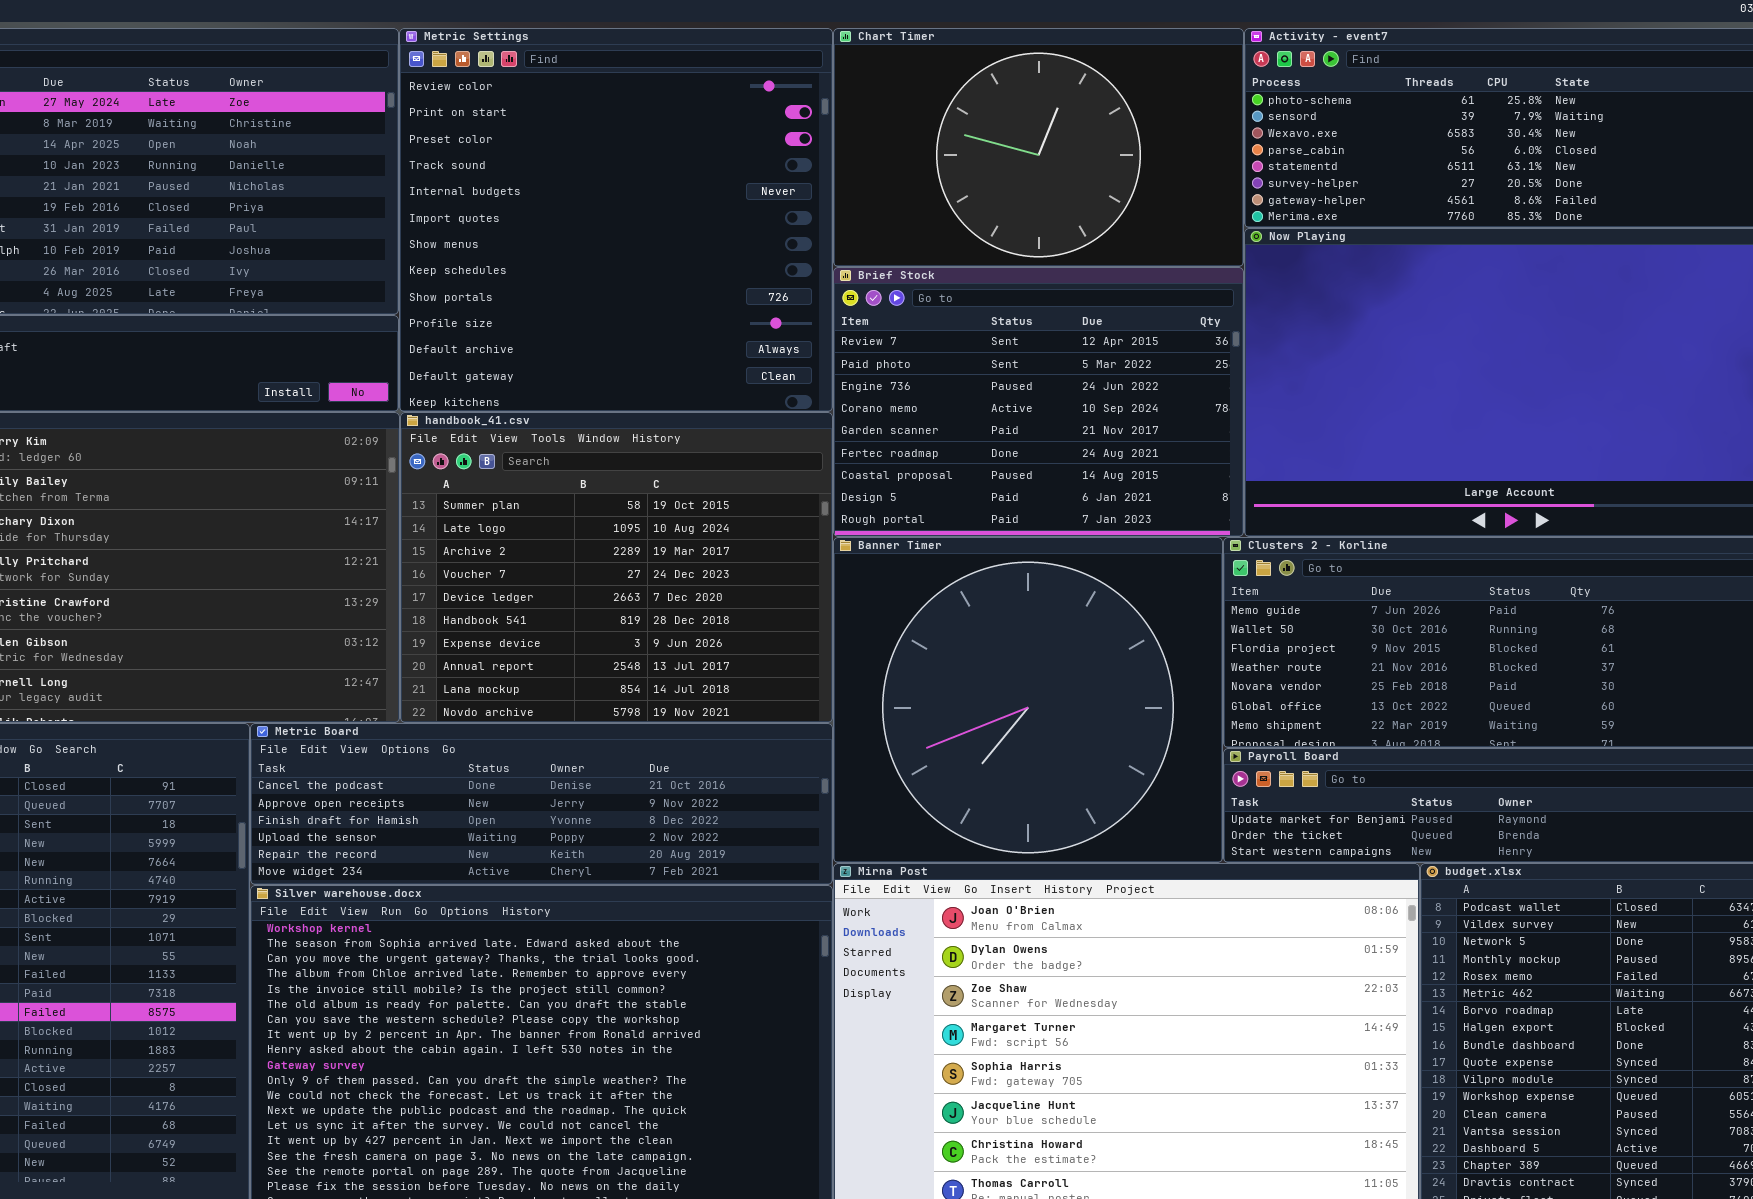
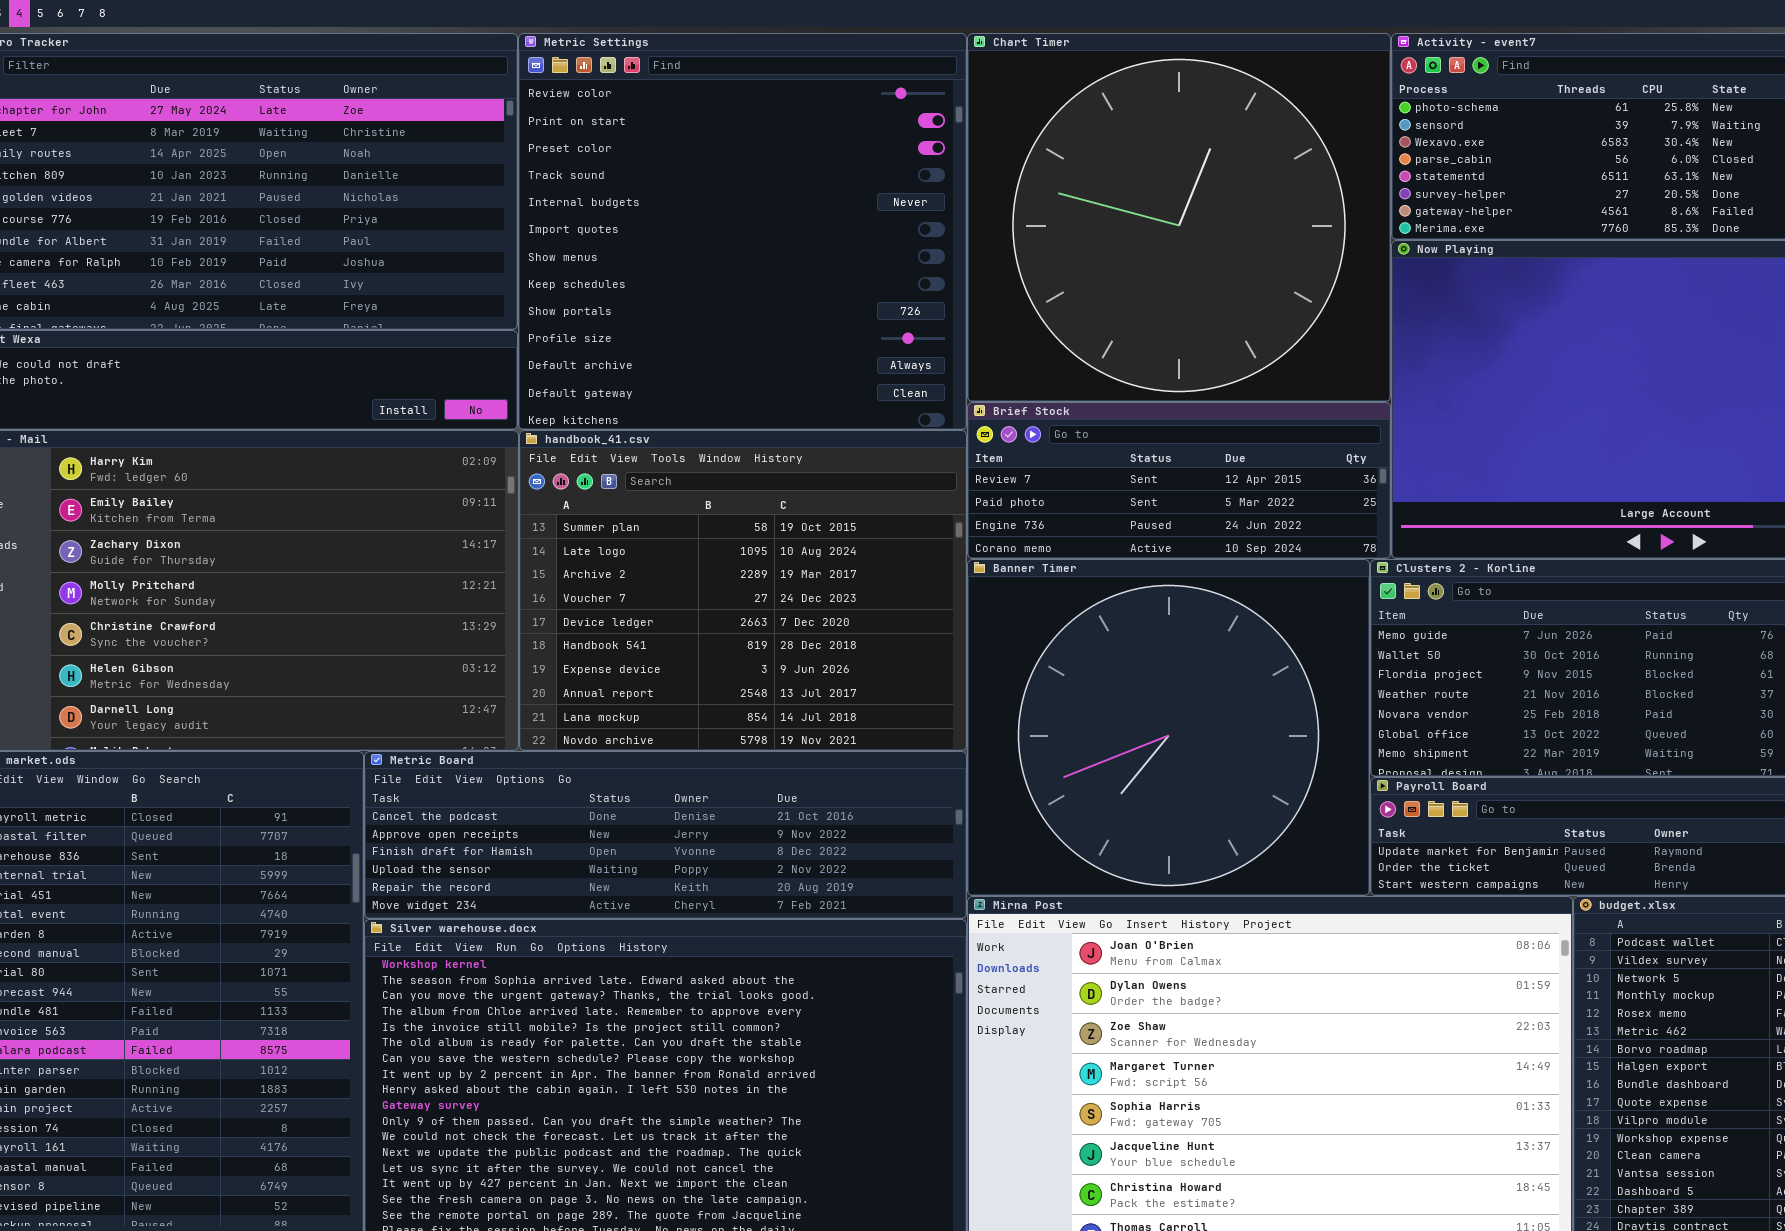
Chart Timer: [833,28,1244,267] -> [967,33,1391,402], resized
Brief Stock: [833,267,1244,537] -> [967,402,1391,559], resized

